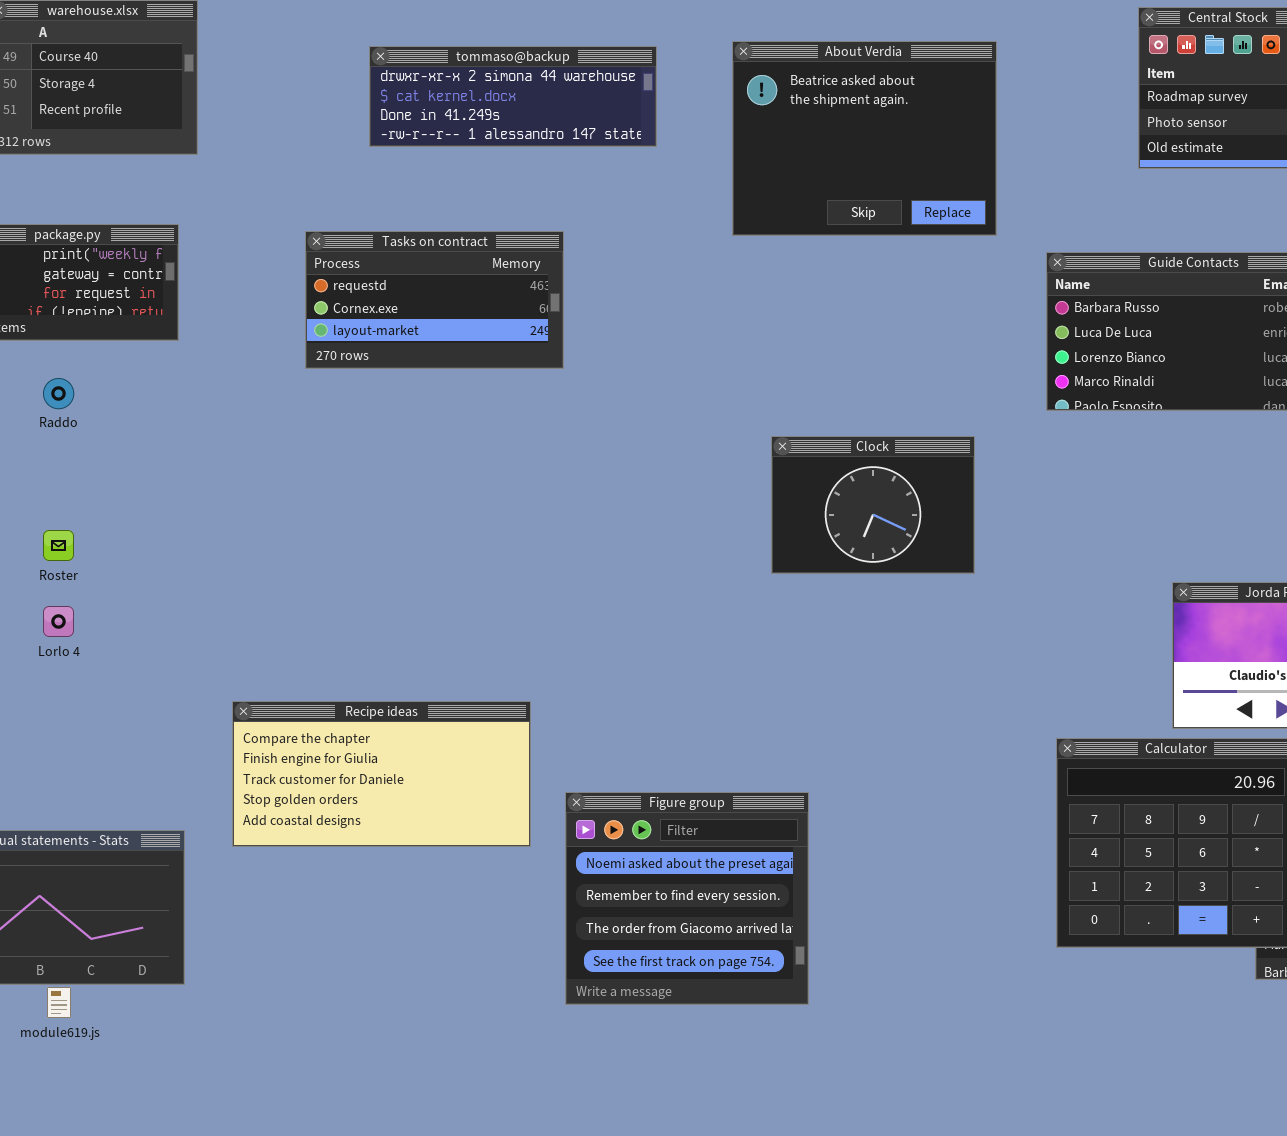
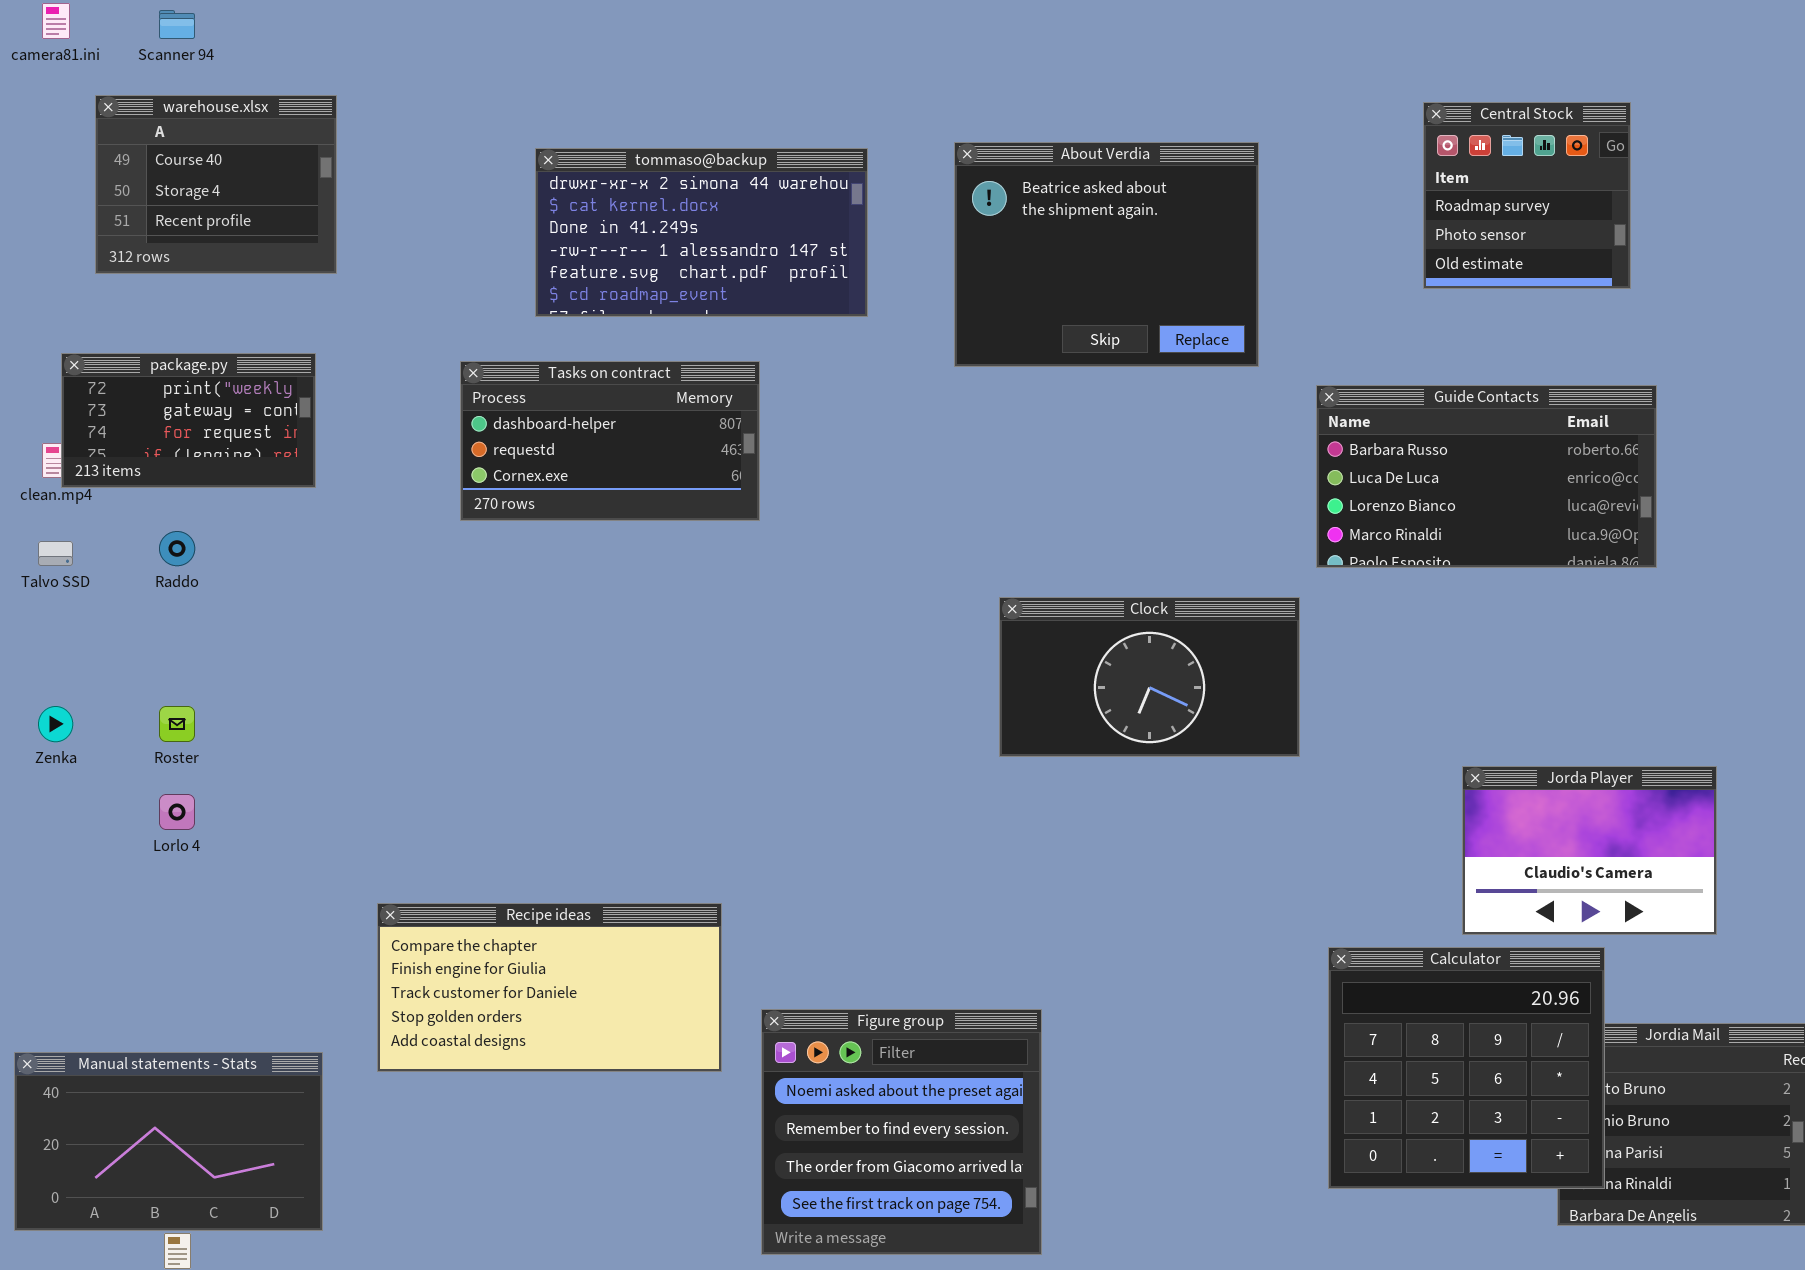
tommaso@backup: [369,46,657,147] -> [535,148,868,317], resized
Tasks on contract: [305,231,564,369] -> [460,361,760,521], scrolled up 1 row
Clock: [771,436,975,574] -> [999,597,1300,757], resized

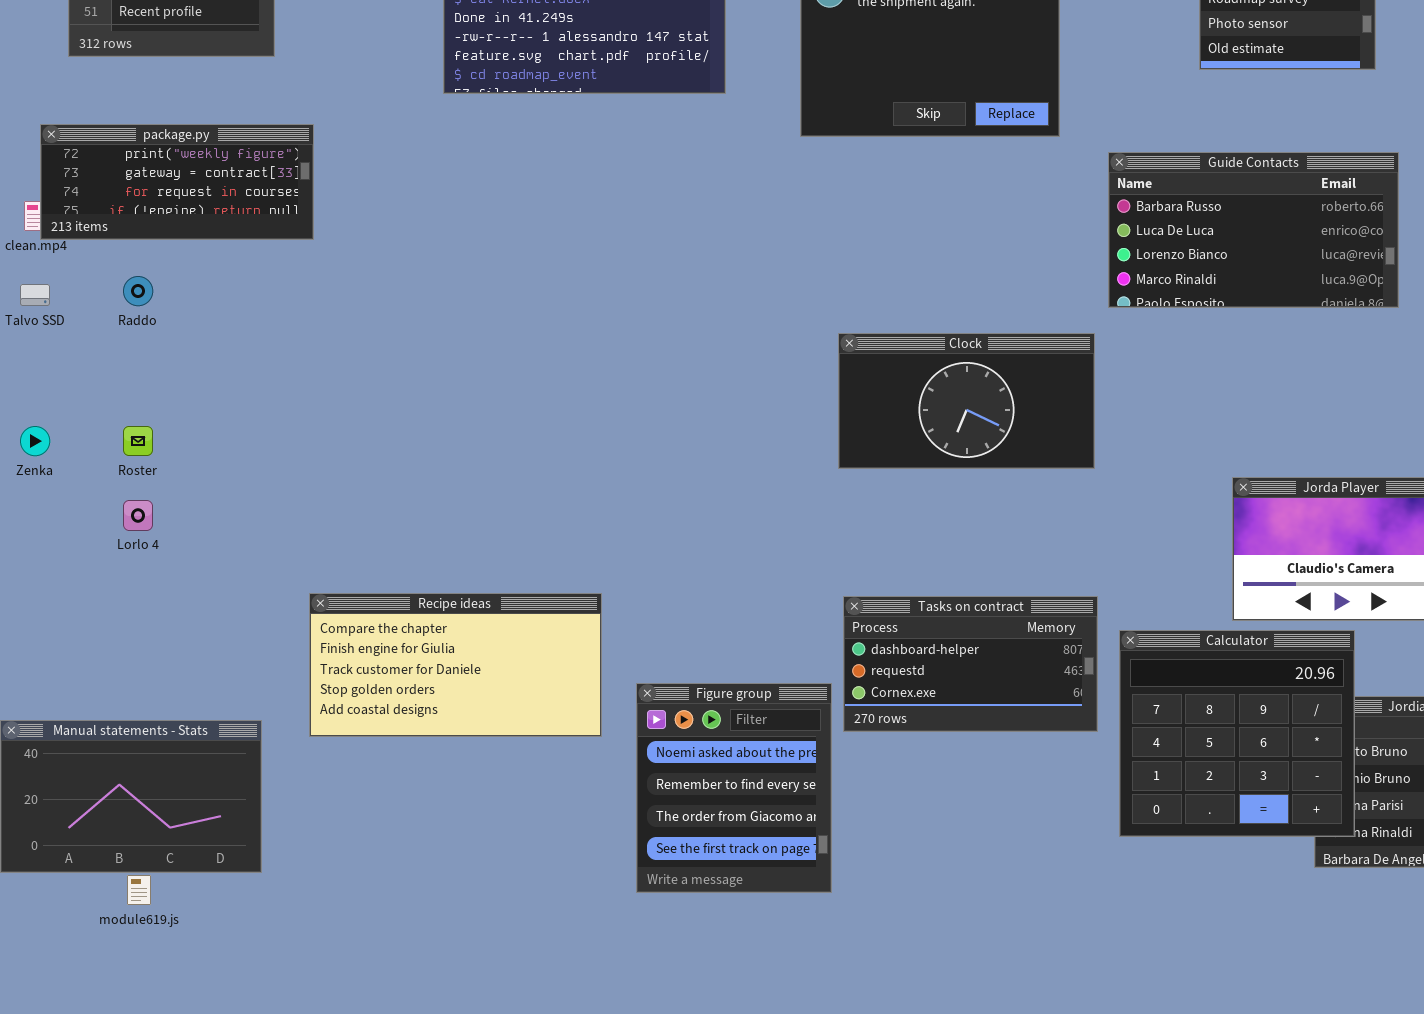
package.py: [61,353,316,488] -> [40,124,314,240], resized
Tasks on contract: [460,361,760,521] -> [843,596,1098,732], moved
Figure group: [761,1009,1042,1255] -> [636,683,832,893], resized

